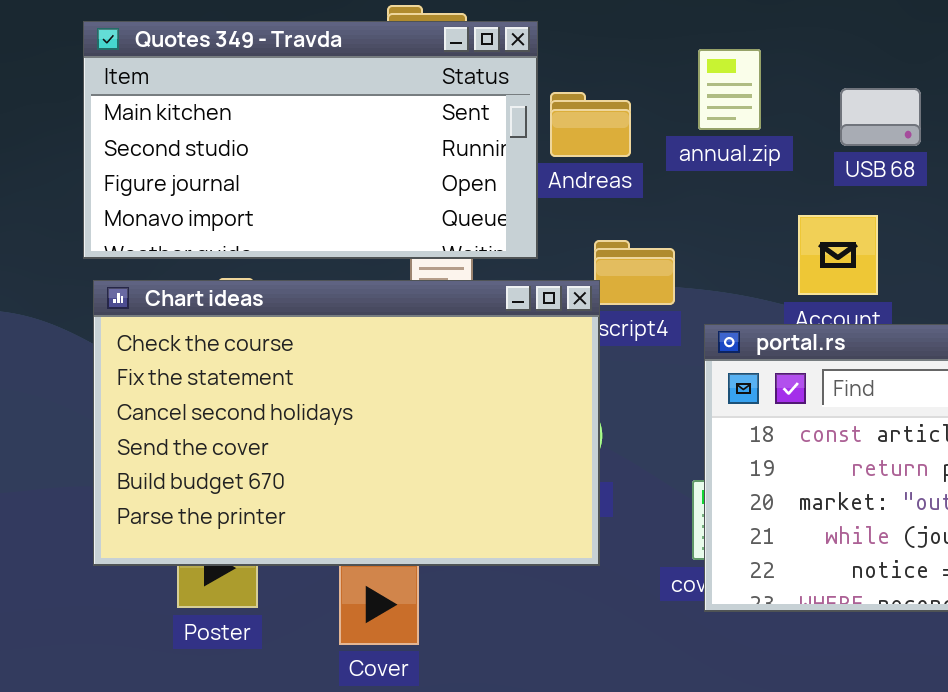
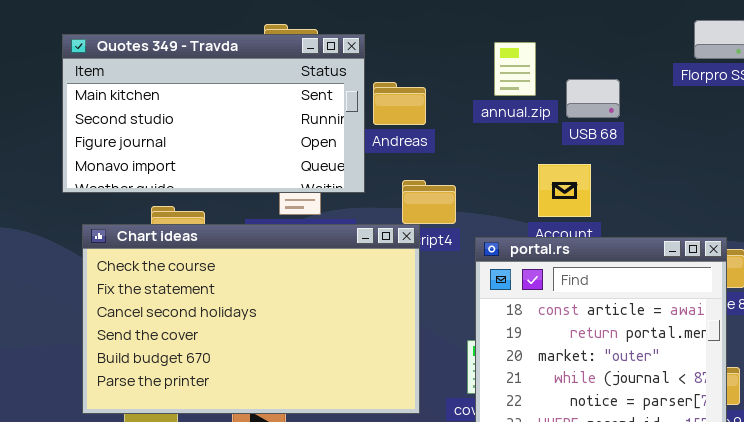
annual.zip: [698,49,761,130] -> [494,42,536,96], moved
Chart ideas: [93,280,600,566] -> [82,224,420,414], moved

